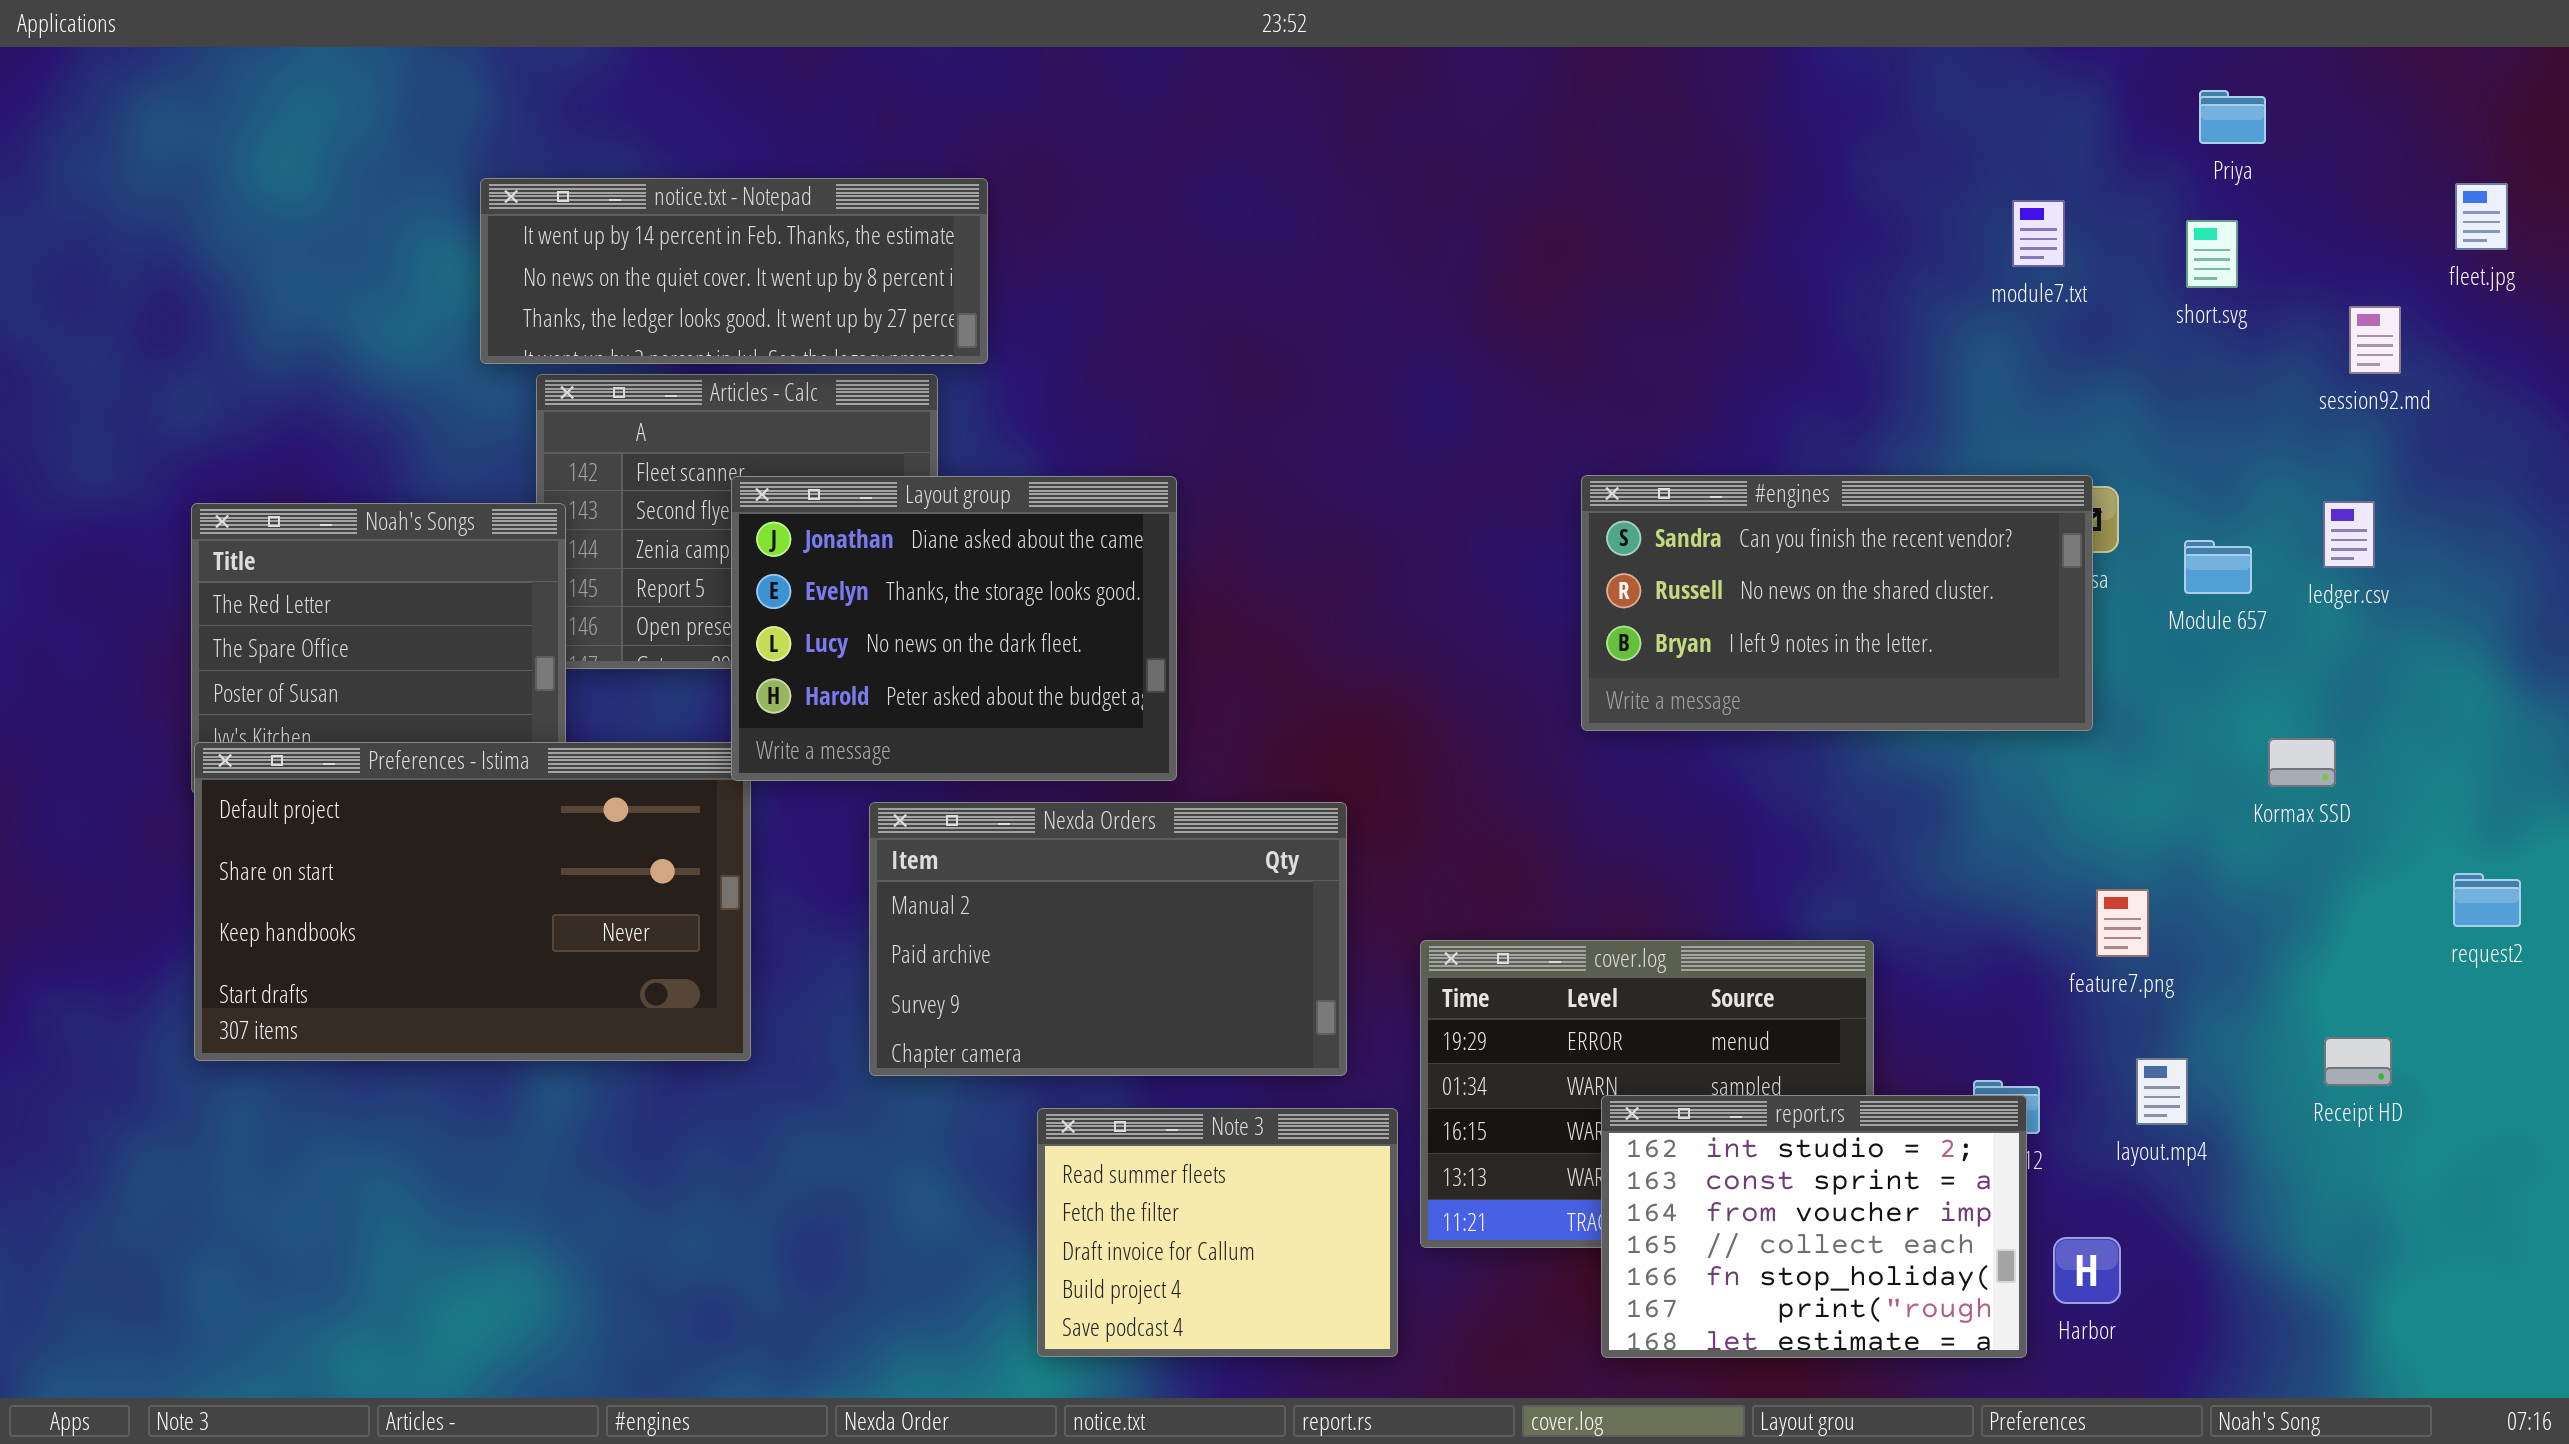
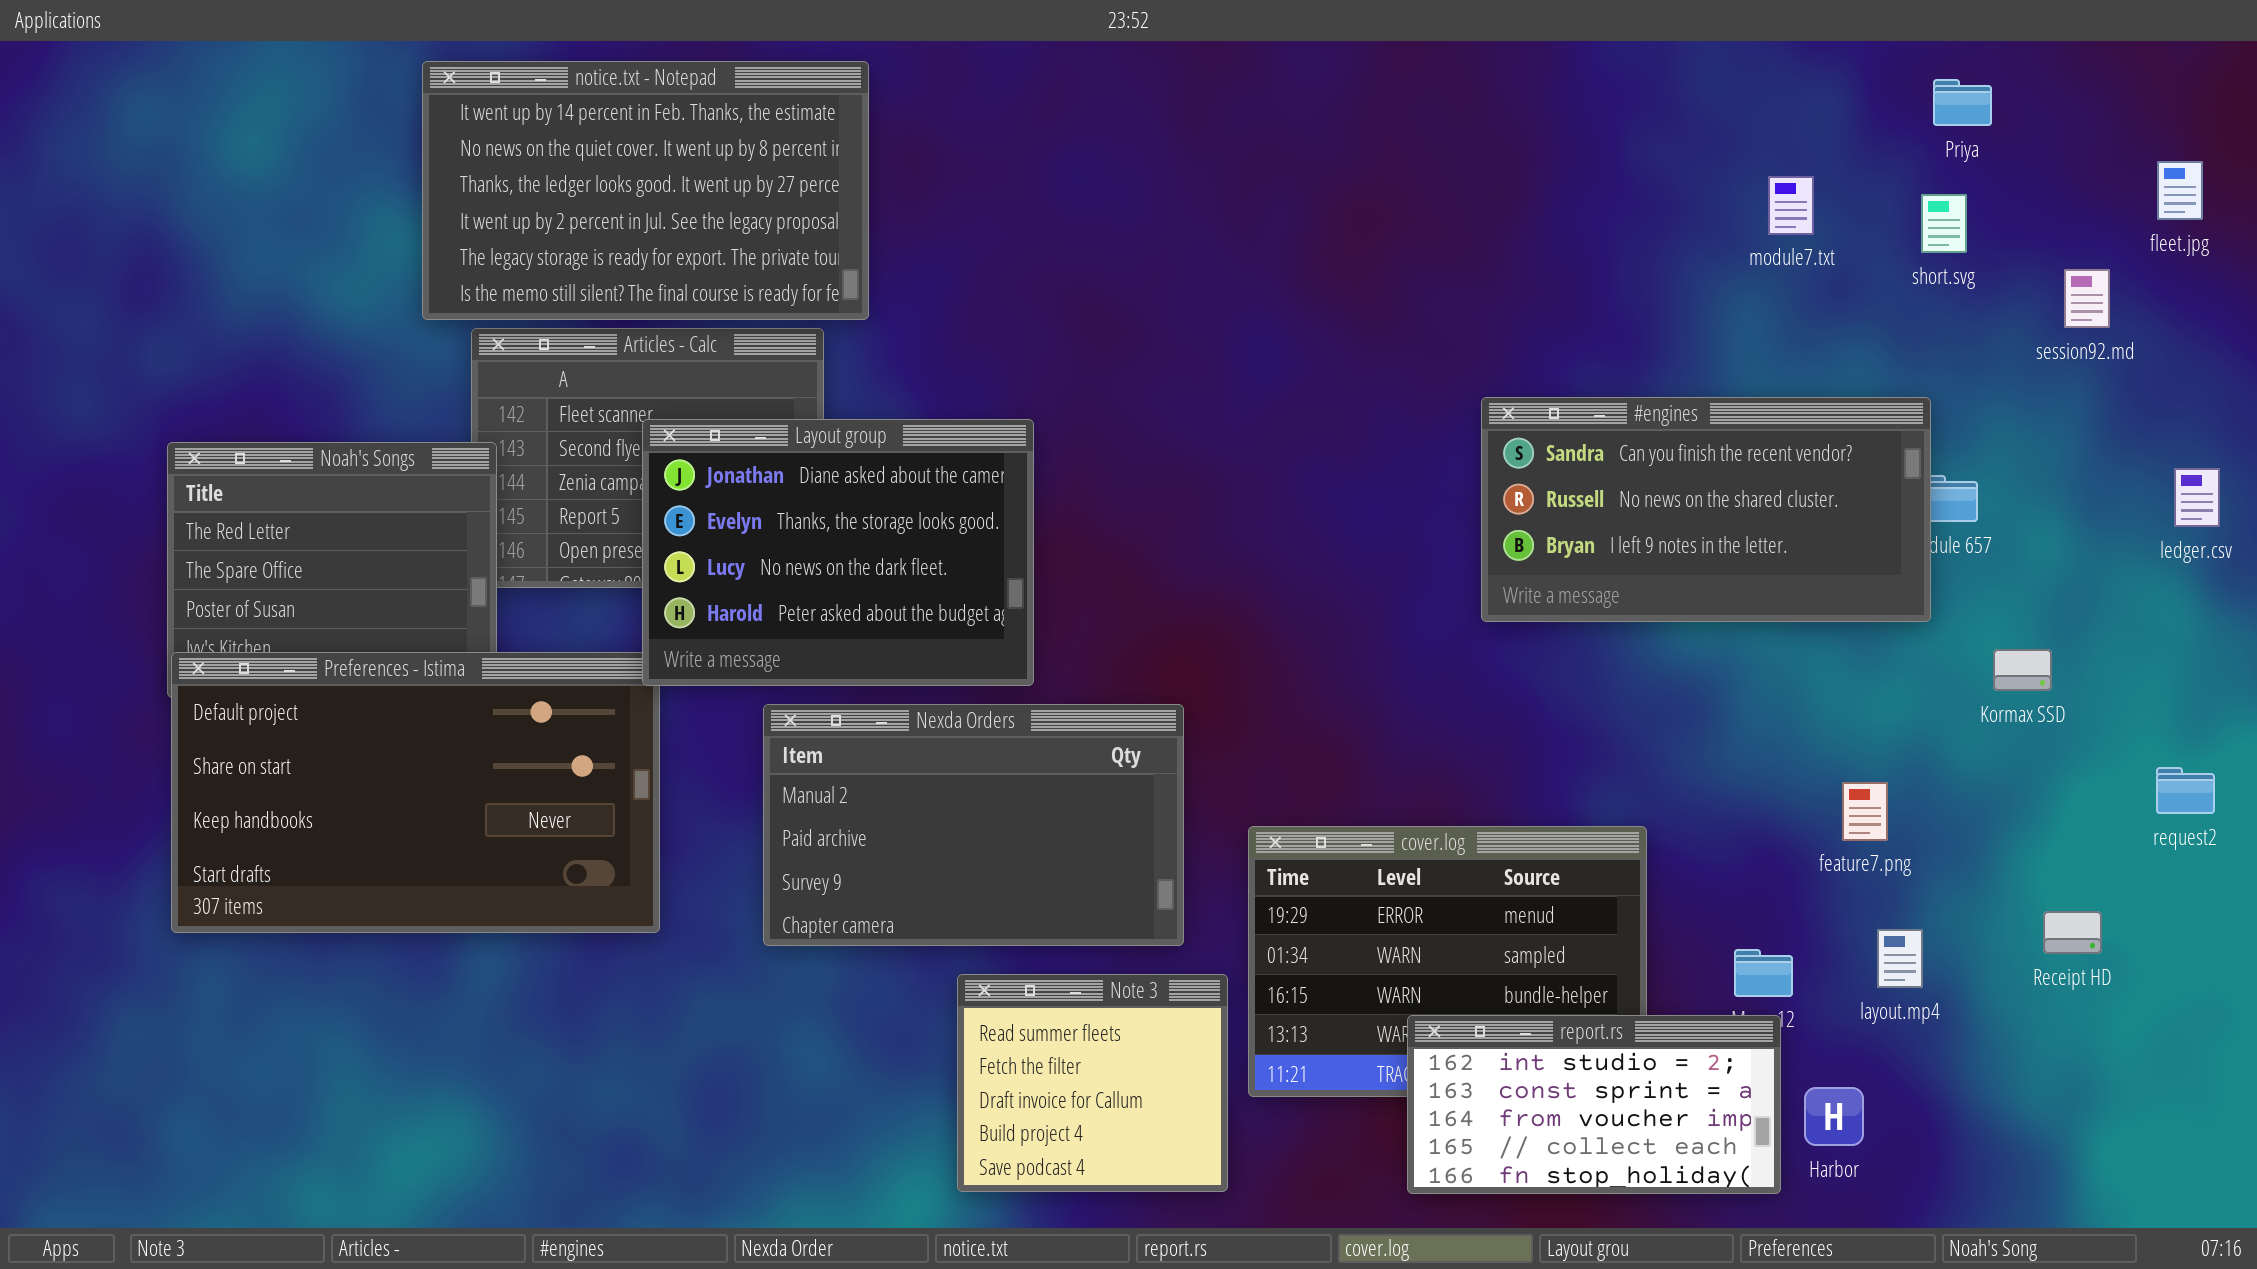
notice.txt - Notepad: [480,178,988,364] -> [422,61,869,320], resized
#engines: [1581,475,2093,731] -> [1481,397,1931,622], moved
ledger.csv: [2323,501,2375,568] -> [2174,468,2220,527], moved
report.rs: [1601,1095,2027,1358] -> [1407,1015,1781,1194], resized
Note 3: [1037,1108,1398,1357] -> [957,974,1228,1192], resized

